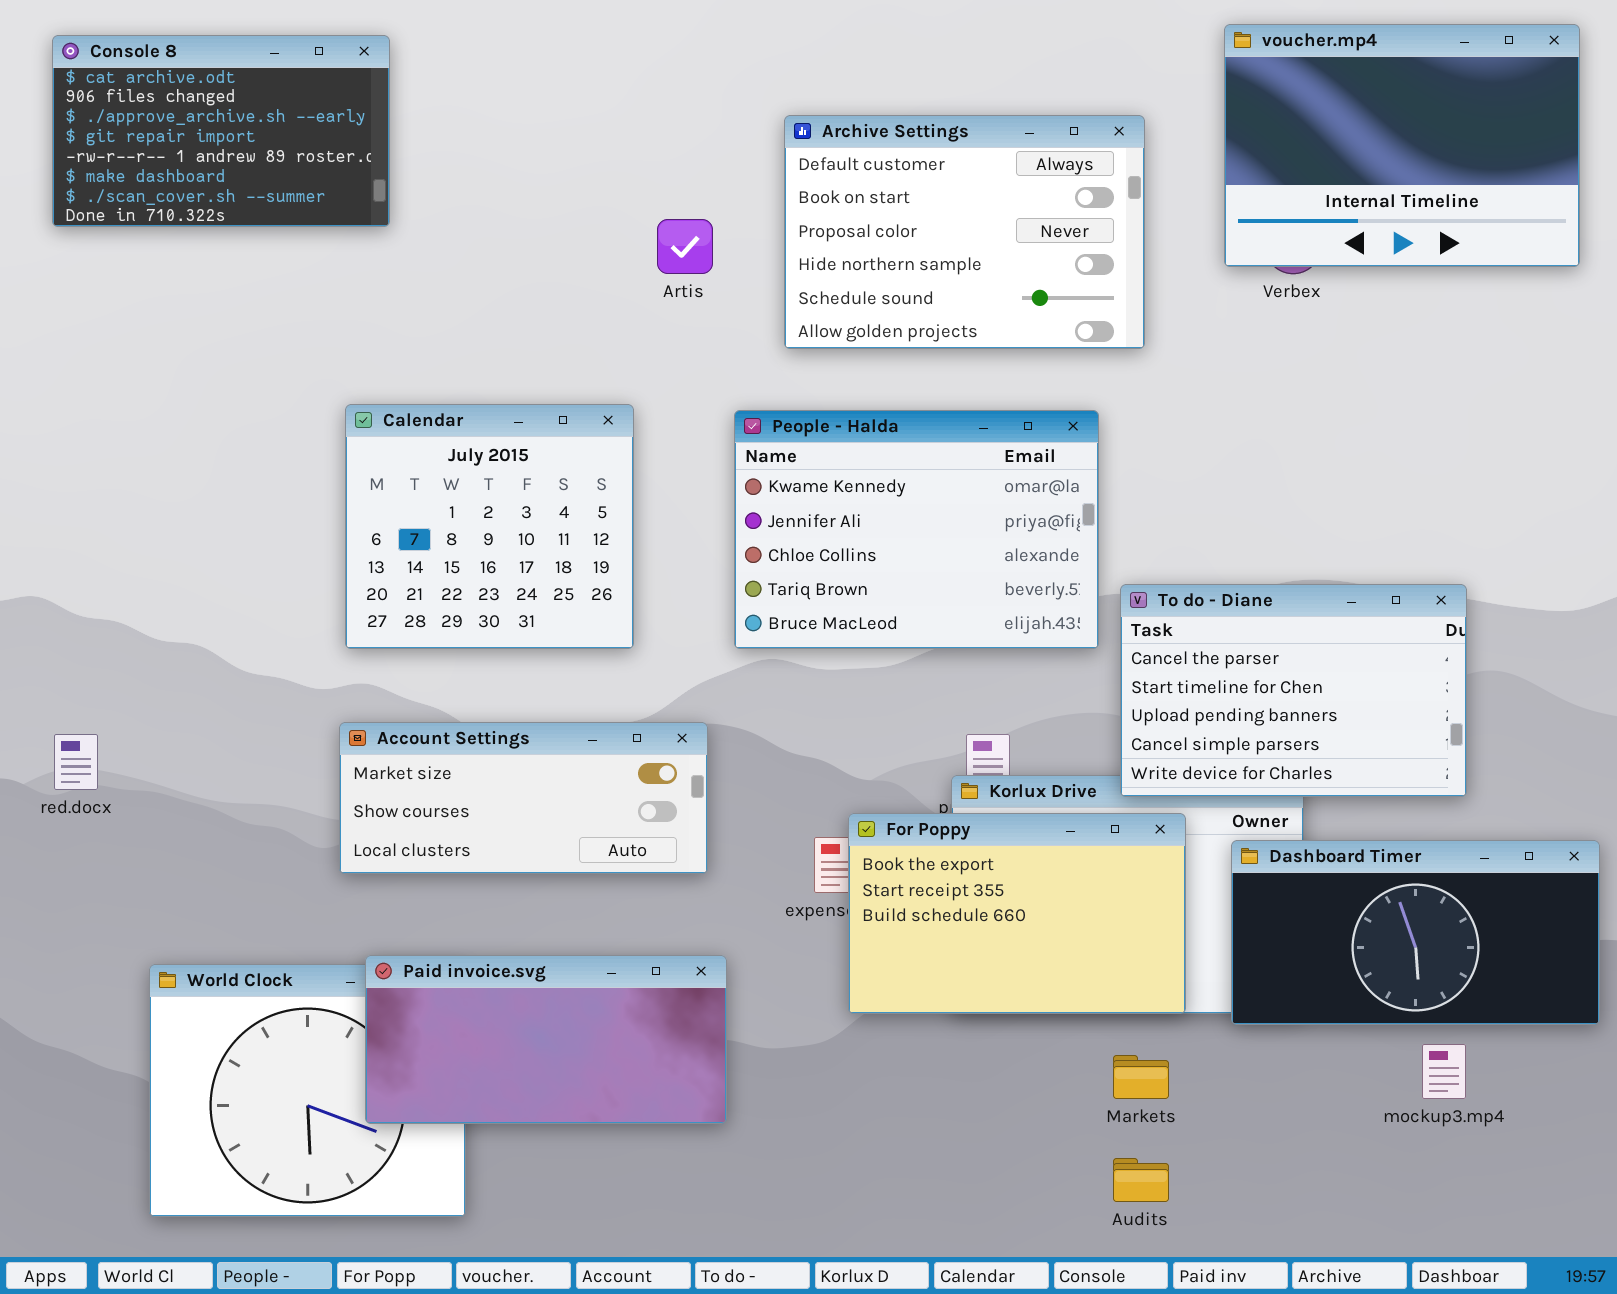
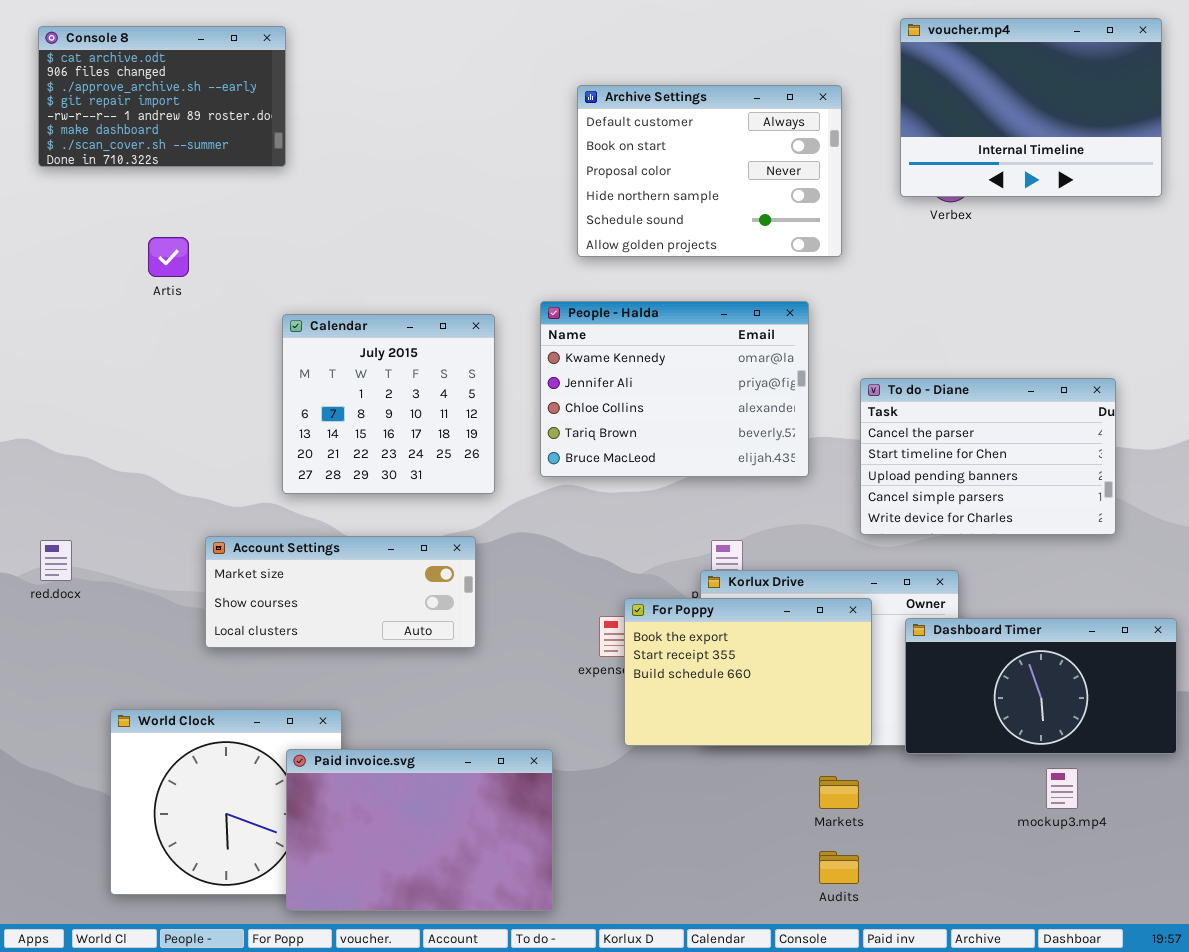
Artis: [657,219,713,274] -> [148,237,189,277], moved
Calendar: [345,404,634,649] -> [282,314,495,494], moved
To do - Diane: [1120,584,1467,797] -> [860,378,1116,535], moved
Account Settings: [339,722,708,874] -> [205,536,476,648], moved
Paid invoice.svg: [365,955,727,1124] -> [286,749,553,911], moved, resized

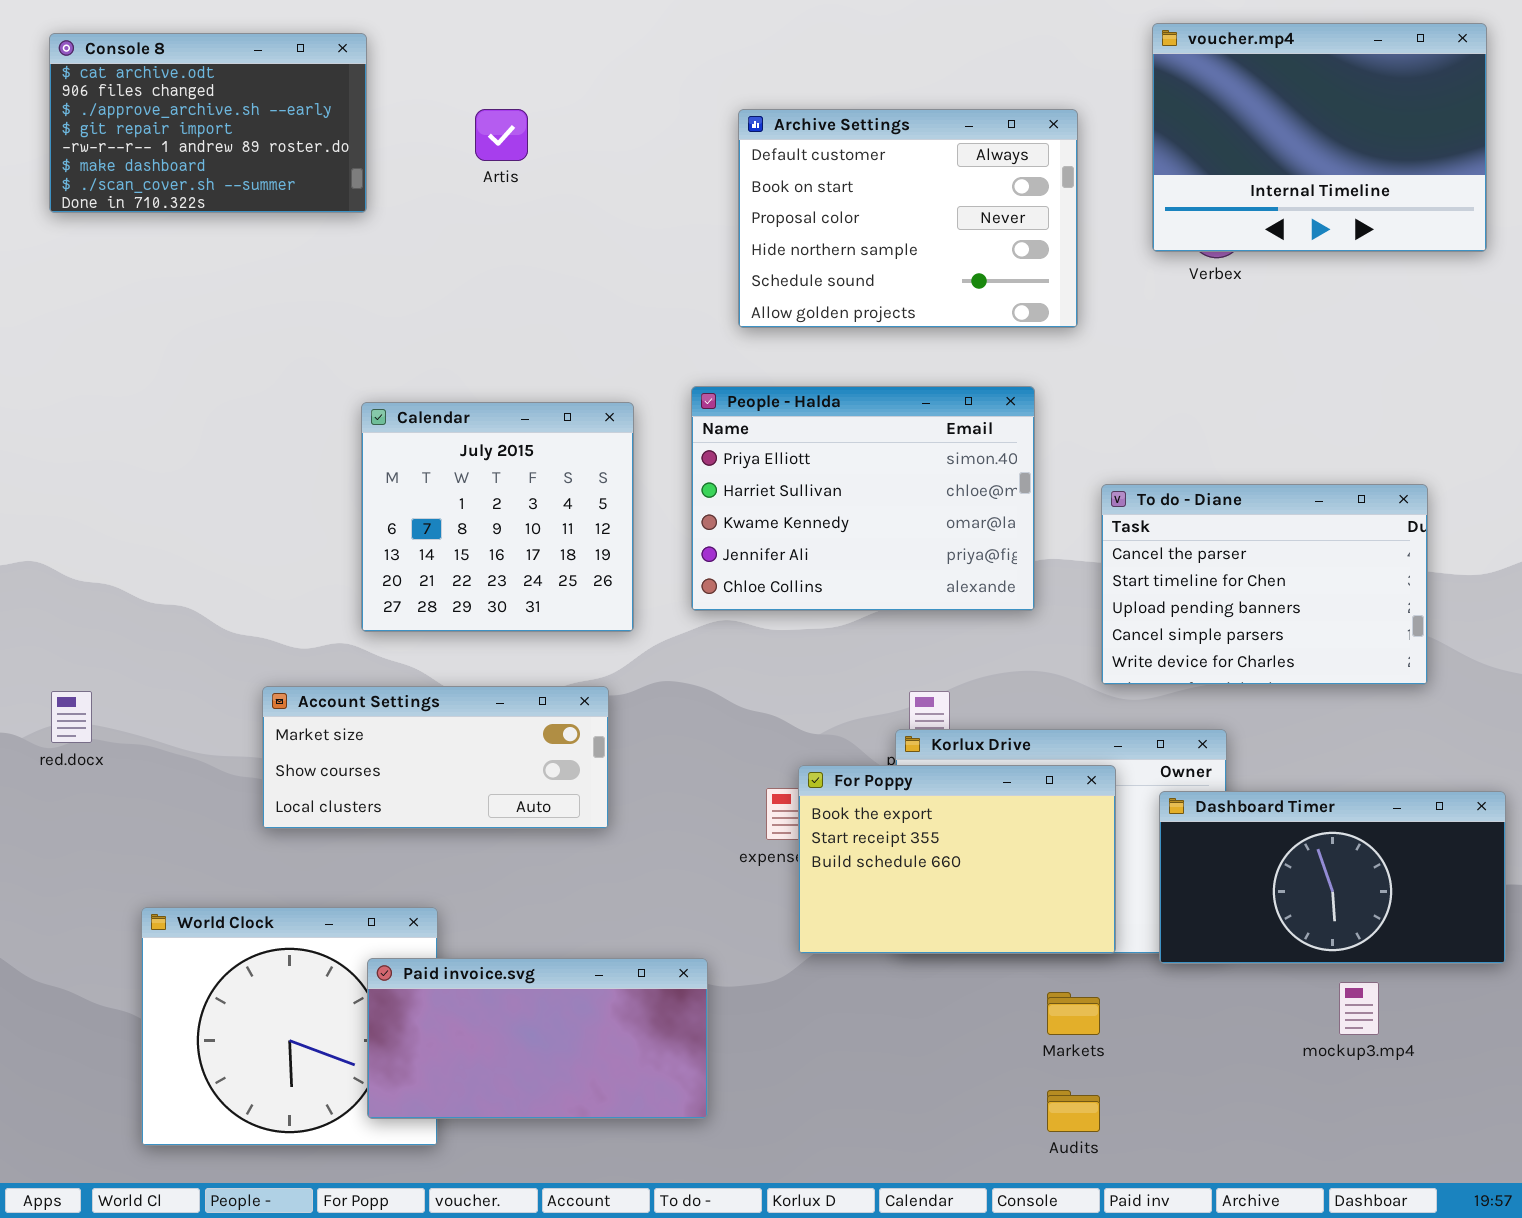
Artis: [148,237,189,277] -> [475,109,528,161], moved
People - Halda: [540,301,809,477] -> [691,386,1035,611], scrolled up 2 rows
Paid invoice.svg: [286,749,553,911] -> [367,958,708,1119], resized

